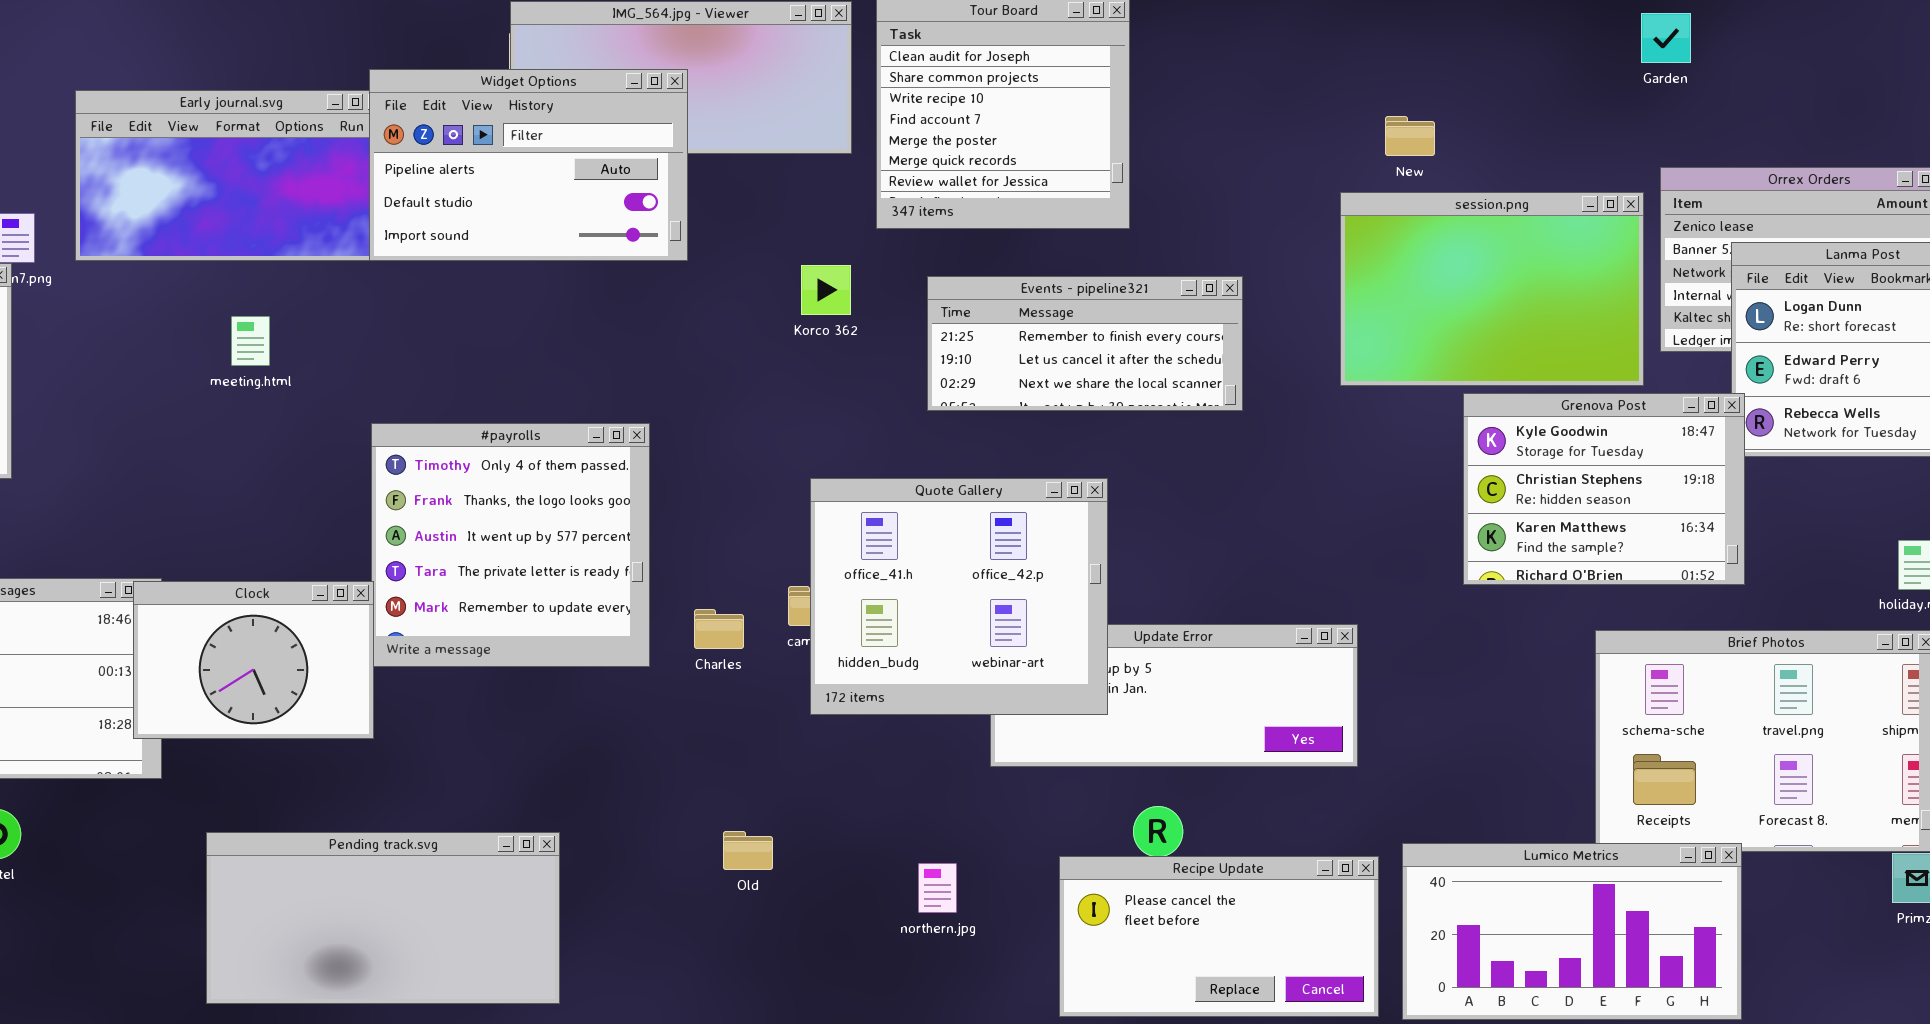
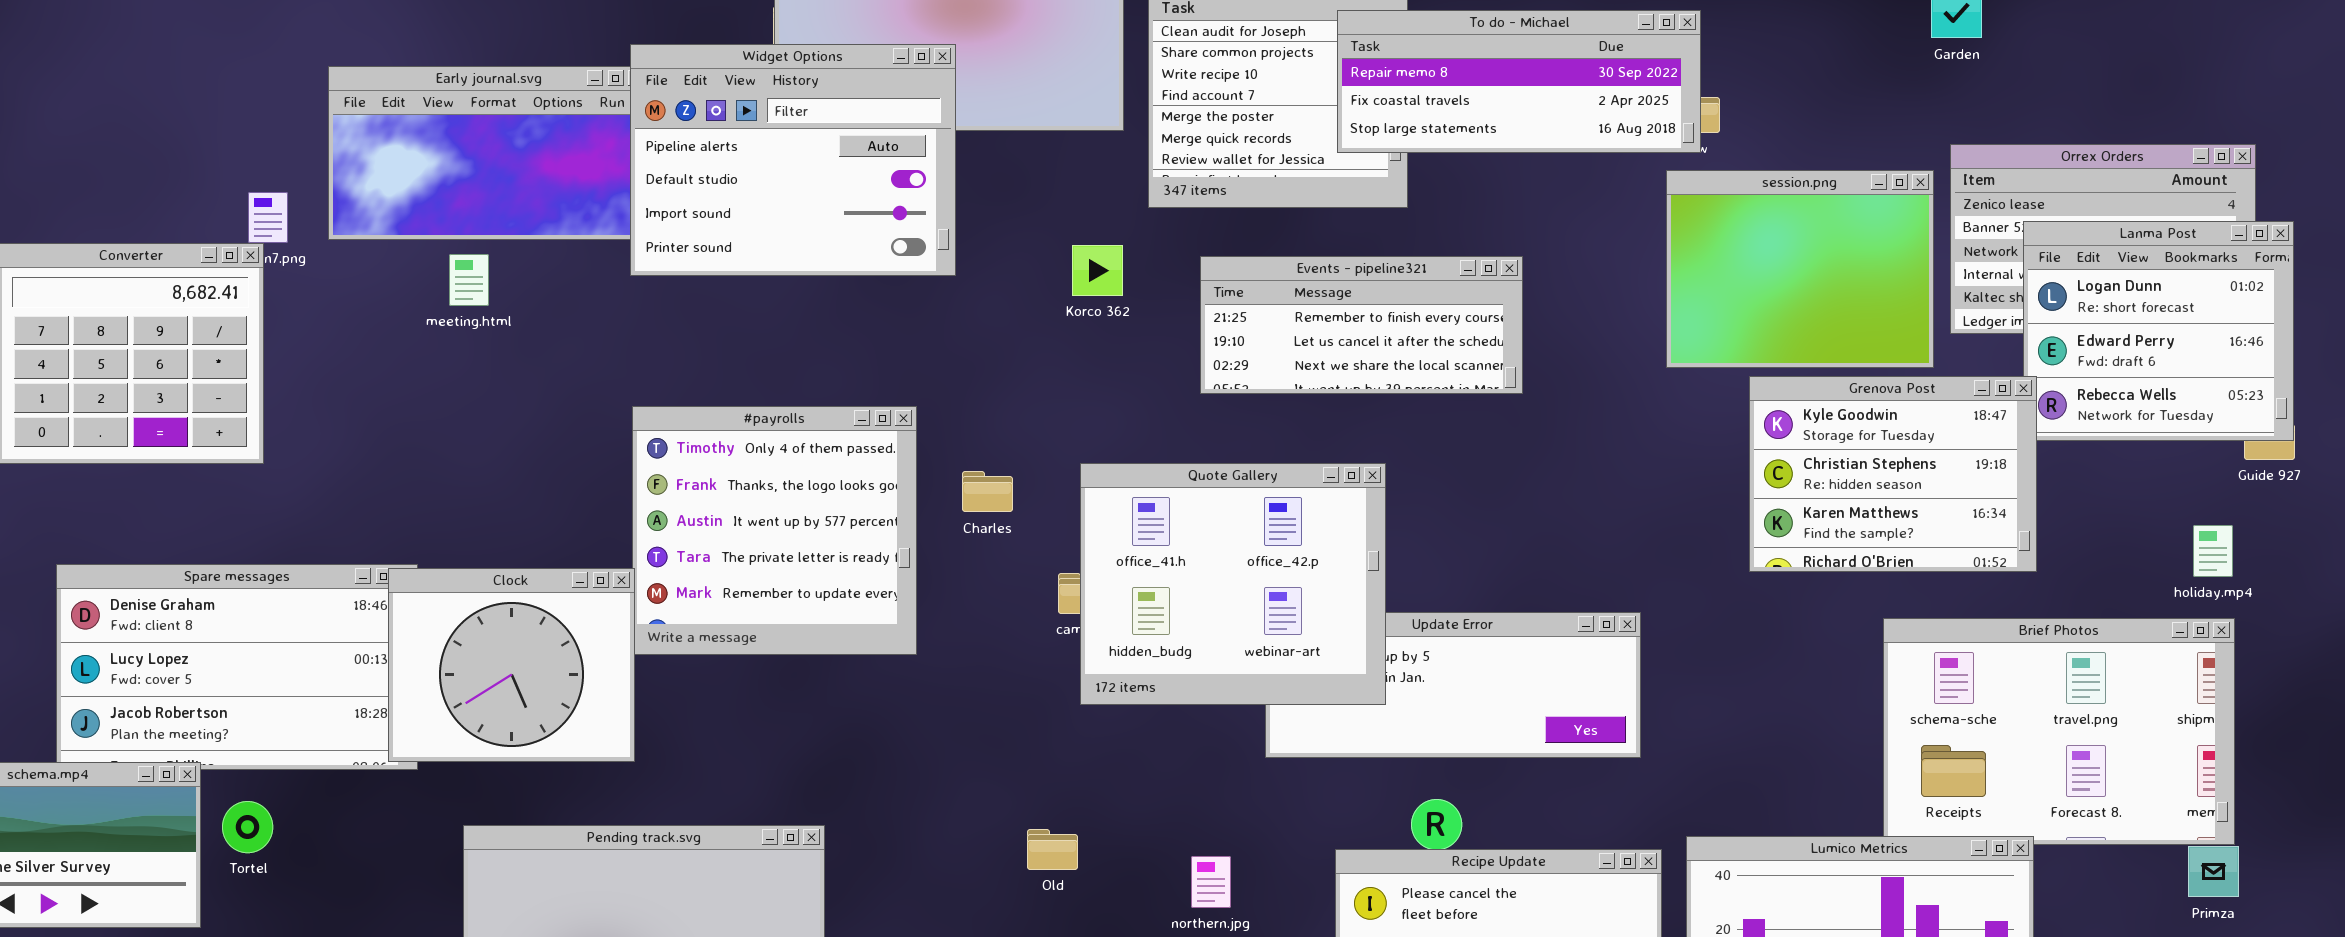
To do - Michael: none -> [1337,10,1701,153], opened
Widget Options: [369,69,688,261] -> [630,44,956,276], resized
session.png: [1340,192,1644,386] -> [1666,170,1934,368], resized
meeting.html: [231,316,270,366] -> [449,254,489,306], moved
Clock: [133,581,374,739] -> [388,568,635,762], resized
Charles: [694,609,744,649] -> [962,471,1013,512], moved
Old: [723,831,773,870] -> [1027,829,1078,870], moved

